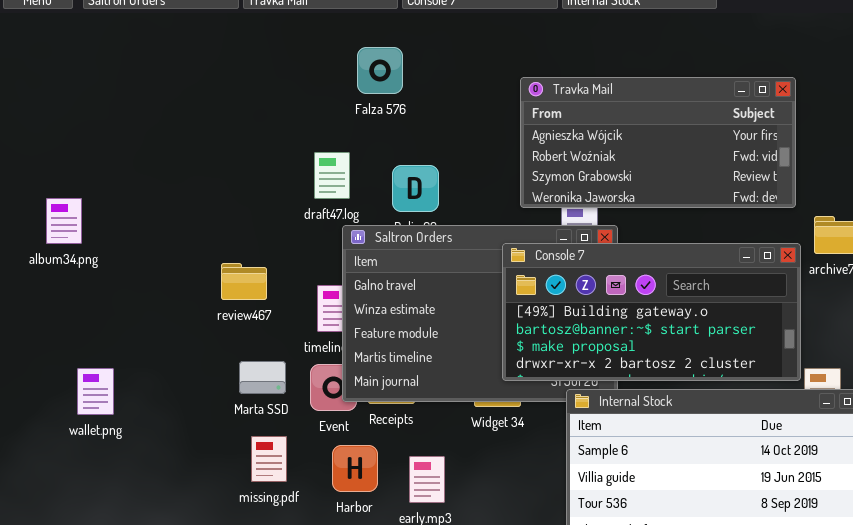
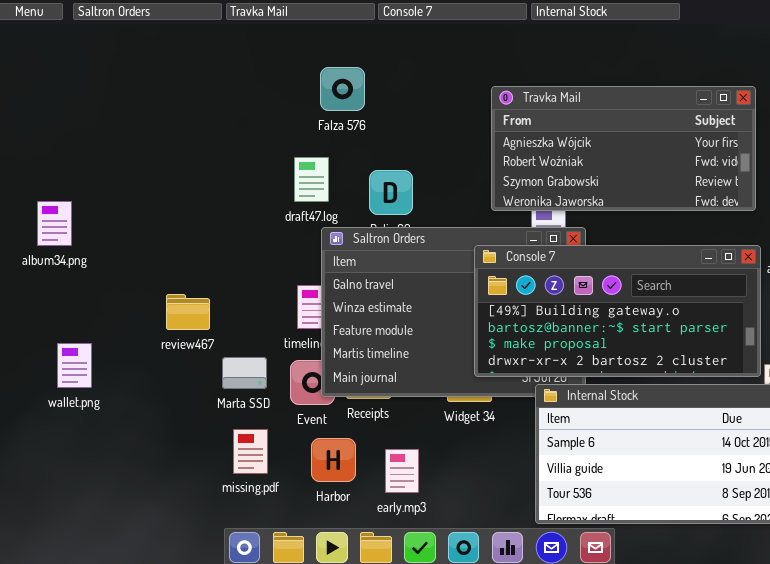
Falza 576: [357,47,403,94] -> [320,67,365,111], moved
review467: [221,263,267,300] -> [166,294,210,330], moved
wallet.png: [77,368,114,415] -> [57,343,92,388], moved

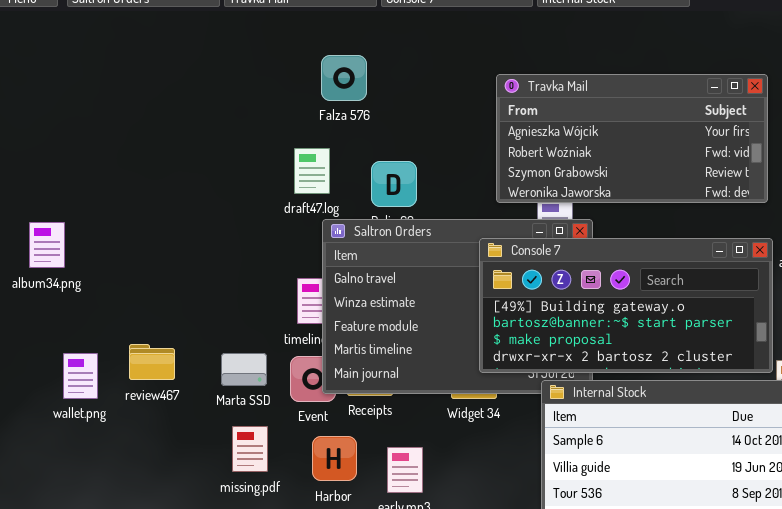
album34.png: [37,201,72,246] -> [29,222,65,268], moved
review467: [166,294,210,330] -> [129,344,175,380], moved
wallet.png: [57,343,92,388] -> [63,353,98,399], moved

